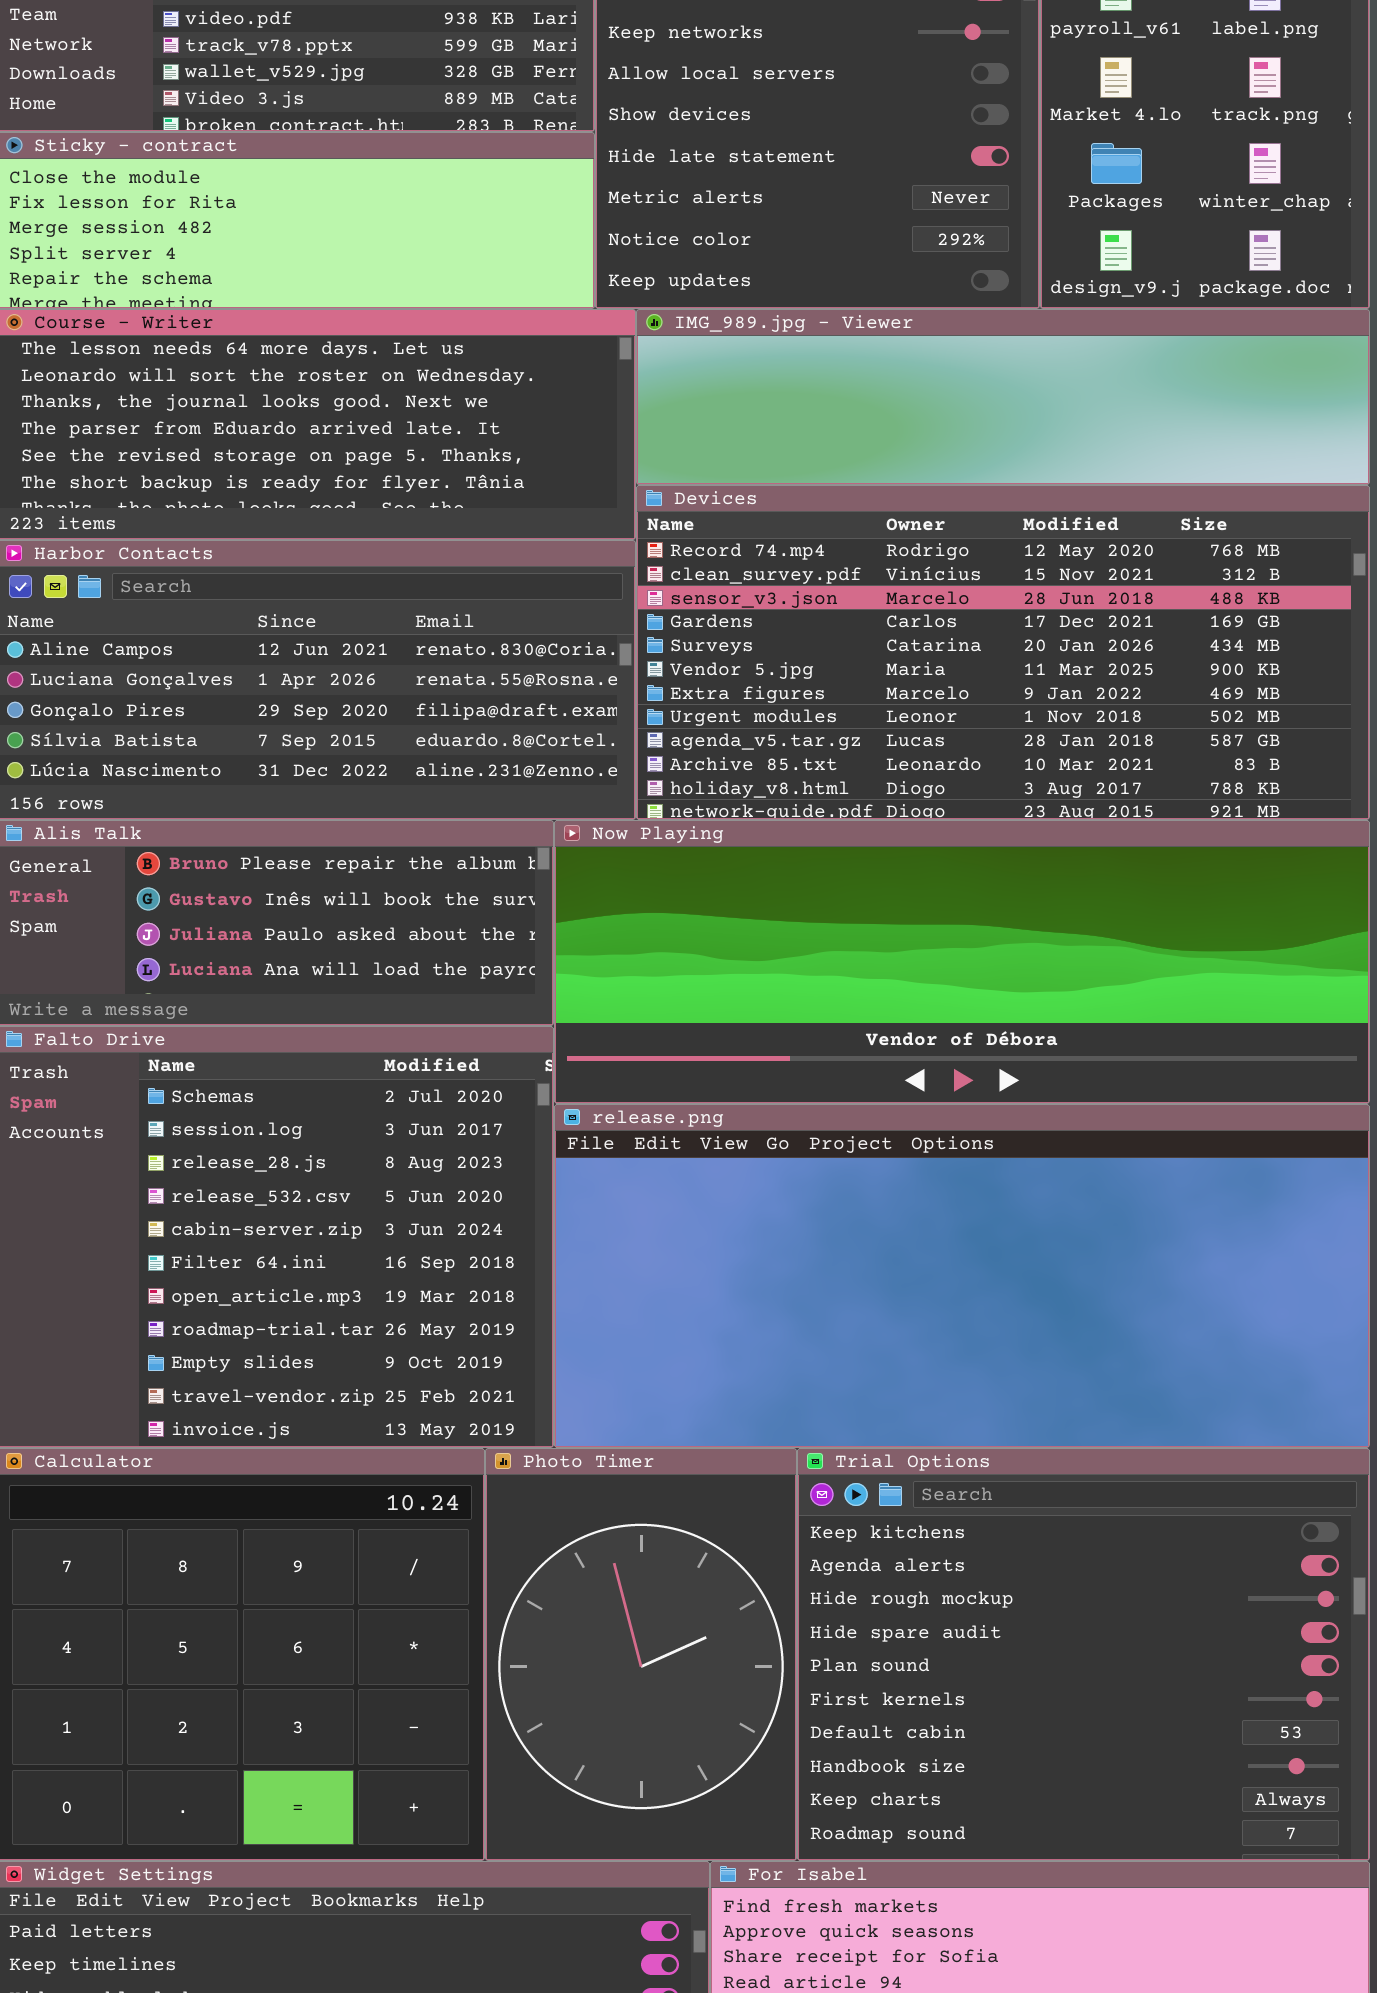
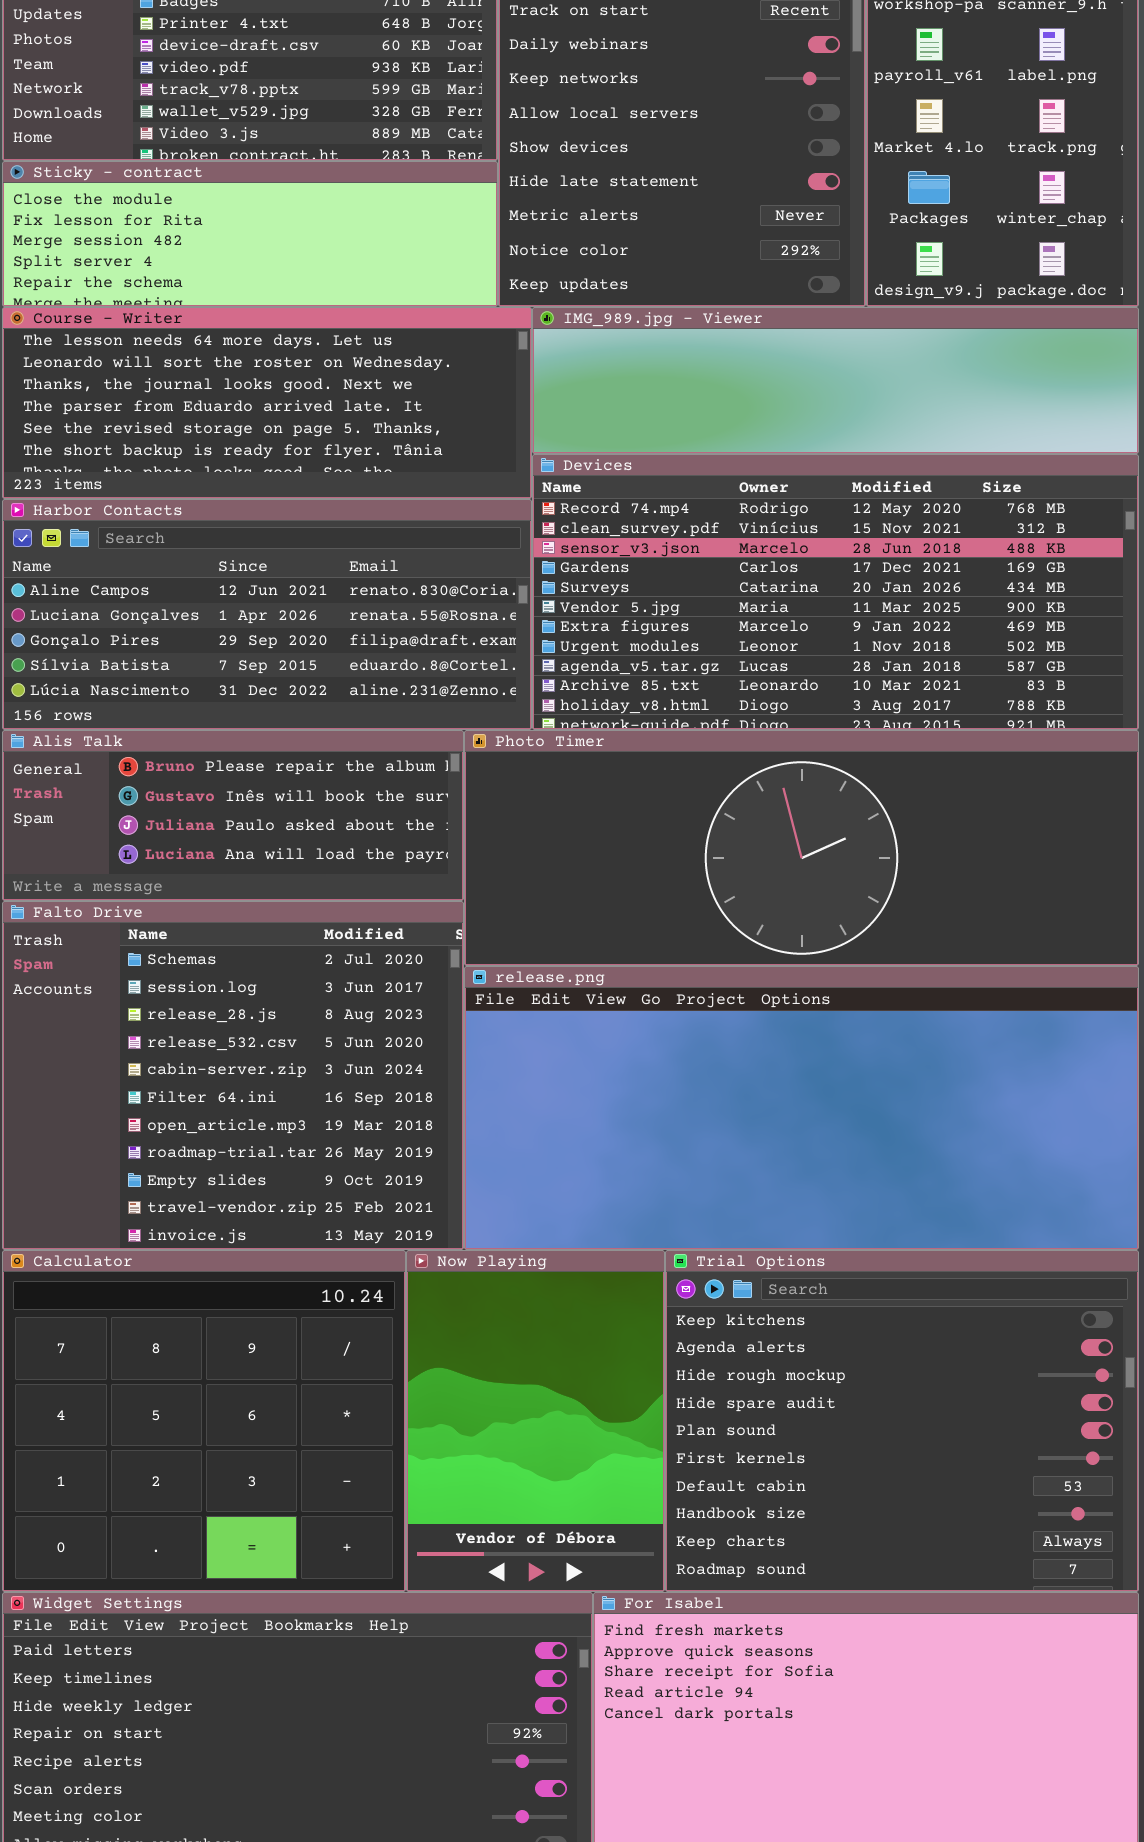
Now Playing: [554,820,1370,1104] -> [406,1250,665,1592], moved, resized
Photo Timer: [485,1448,797,1861] -> [464,730,1139,966], moved, resized

